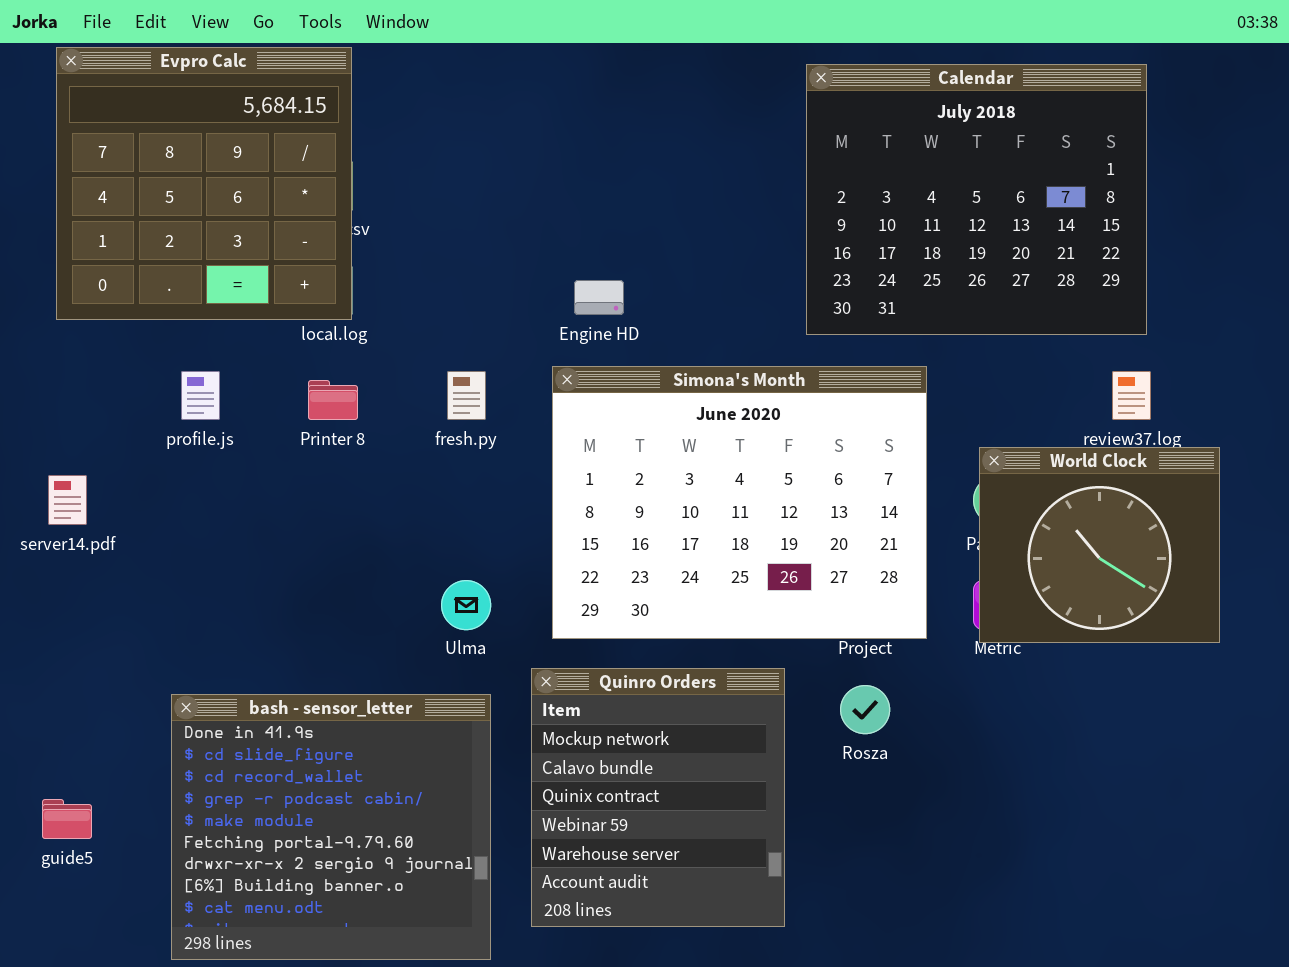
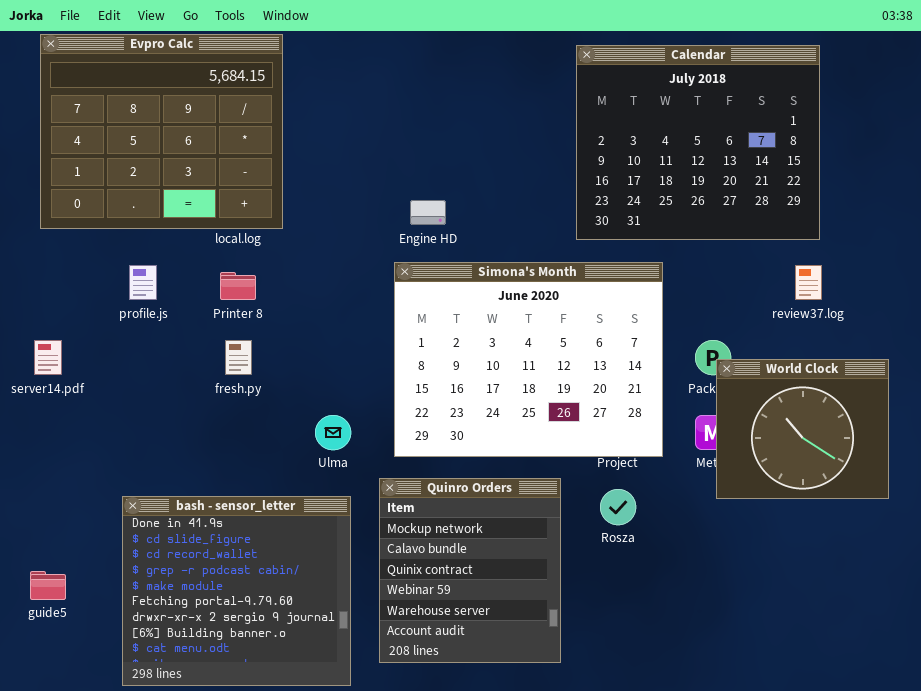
Evpro Calc: [56,47,352,320] -> [40,34,283,229], resized
fresh.py: [447,371,486,420] -> [225,340,252,375], moved
World Clock: [979,447,1220,643] -> [716,359,889,499], moved

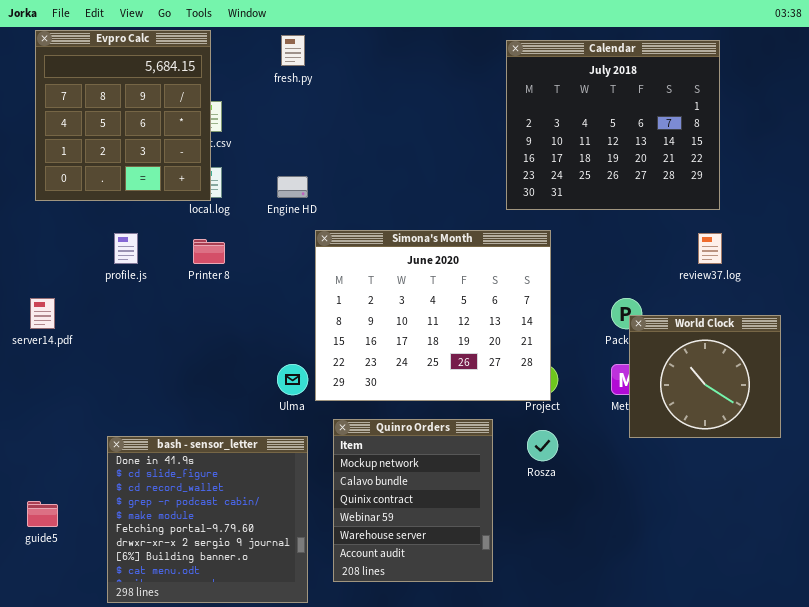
Evpro Calc: [40,34,283,229] -> [35,30,211,201], resized
Engine HD: [410,200,446,225] -> [277,176,308,198], moved
Simona's Month: [394,262,663,457] -> [315,230,551,401], moved
fresh.py: [225,340,252,375] -> [281,35,305,66], moved

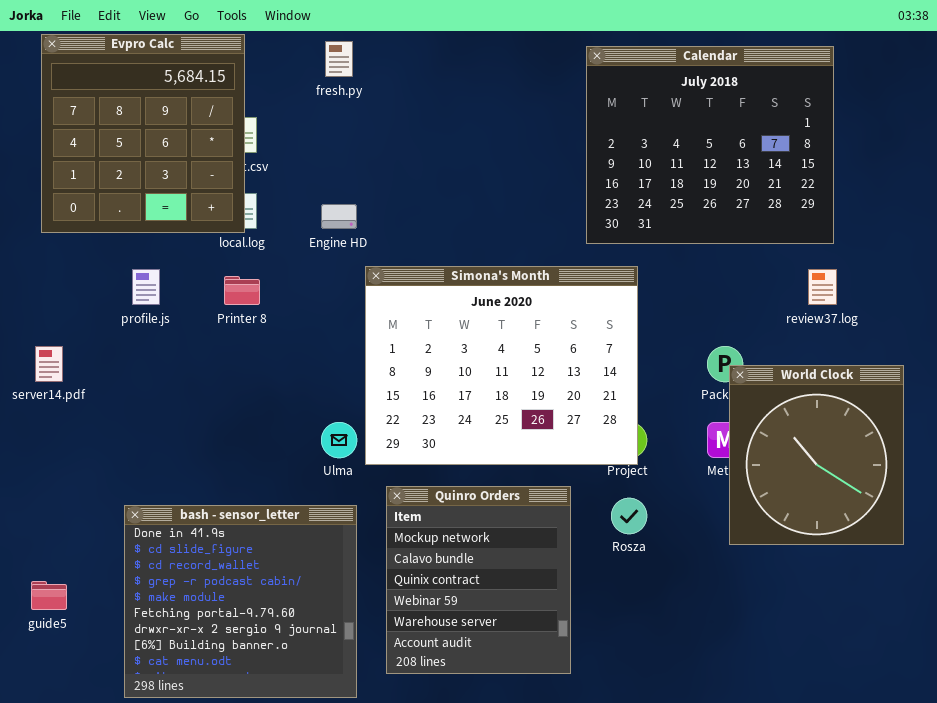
World Clock: [629,315,781,438] -> [729,365,904,545], resized

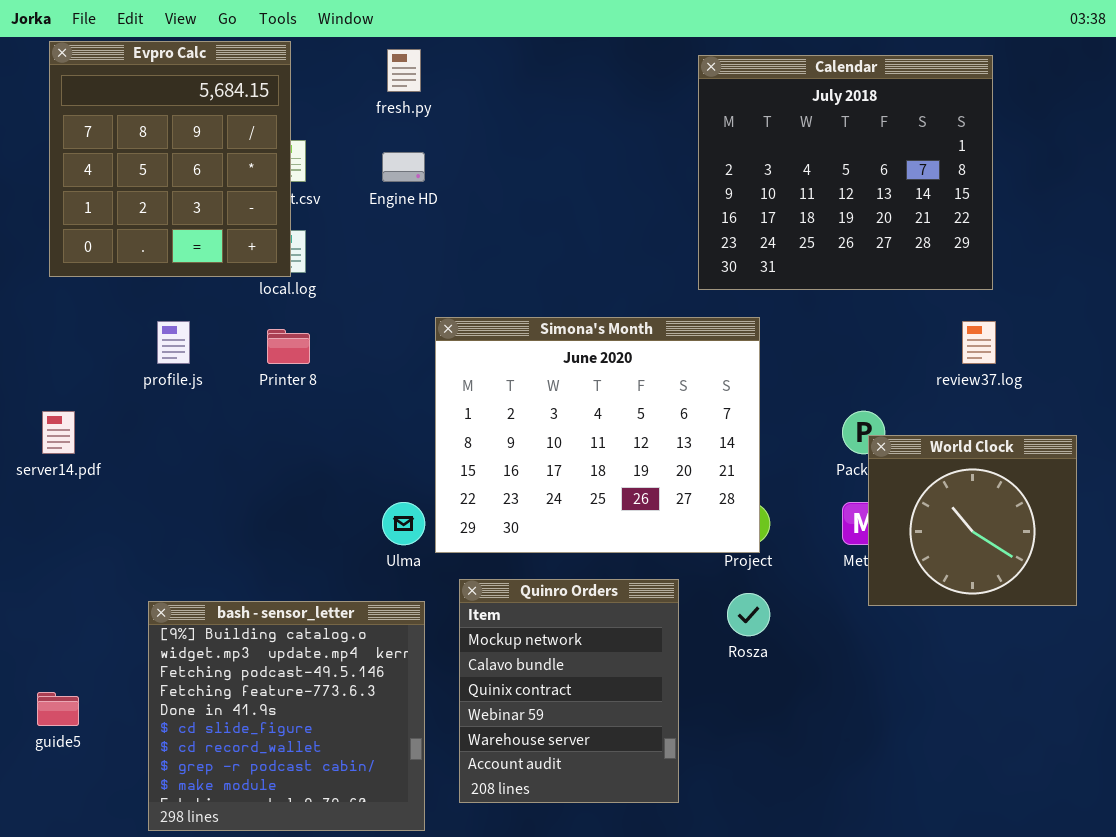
Engine HD: [321,204,357,229] -> [382,152,425,182], moved
World Clock: [729,365,904,545] -> [868,435,1077,606], resized
bash - sensor_letter: [124,505,357,698] -> [148,601,425,831], scrolled up 4 rows

